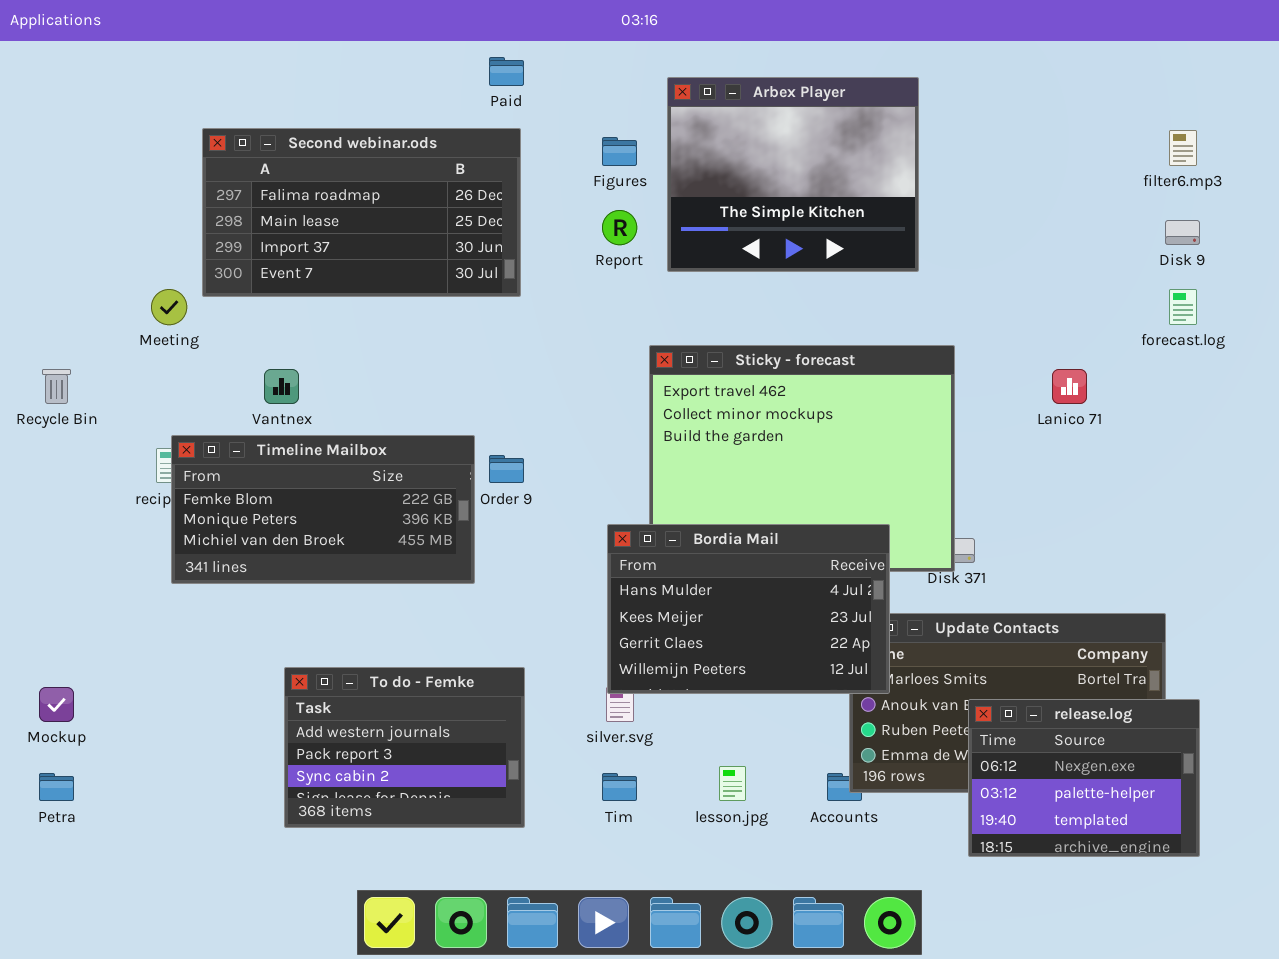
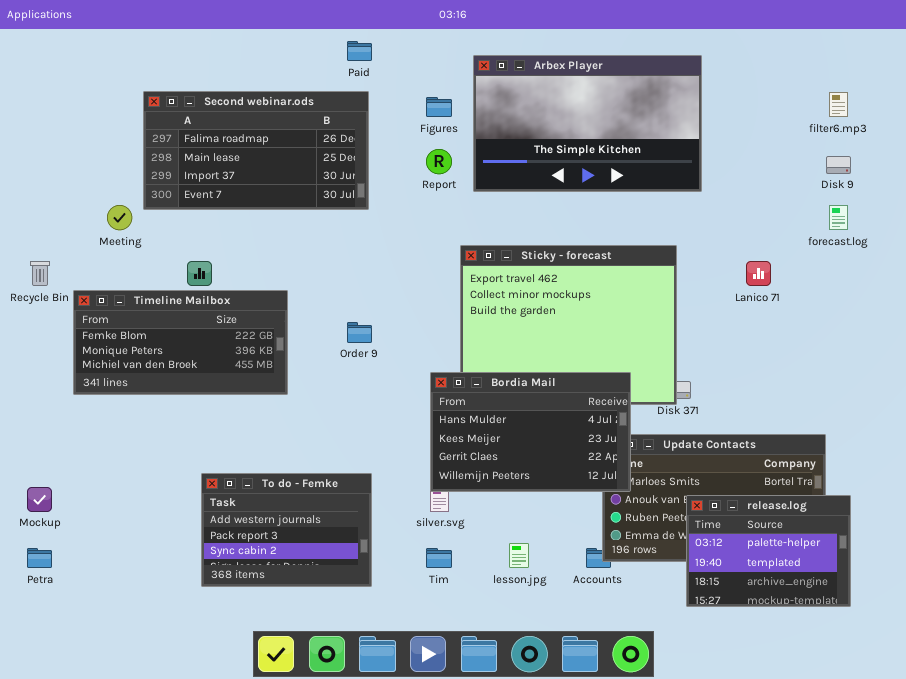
Arbex Player: [667,77,919,272] -> [473,55,702,192], resized
Timeline Mailbox: [171,435,475,584] -> [73,290,288,395], moved
release.log: [968,699,1200,857] -> [686,495,851,607], scrolled down 1 row

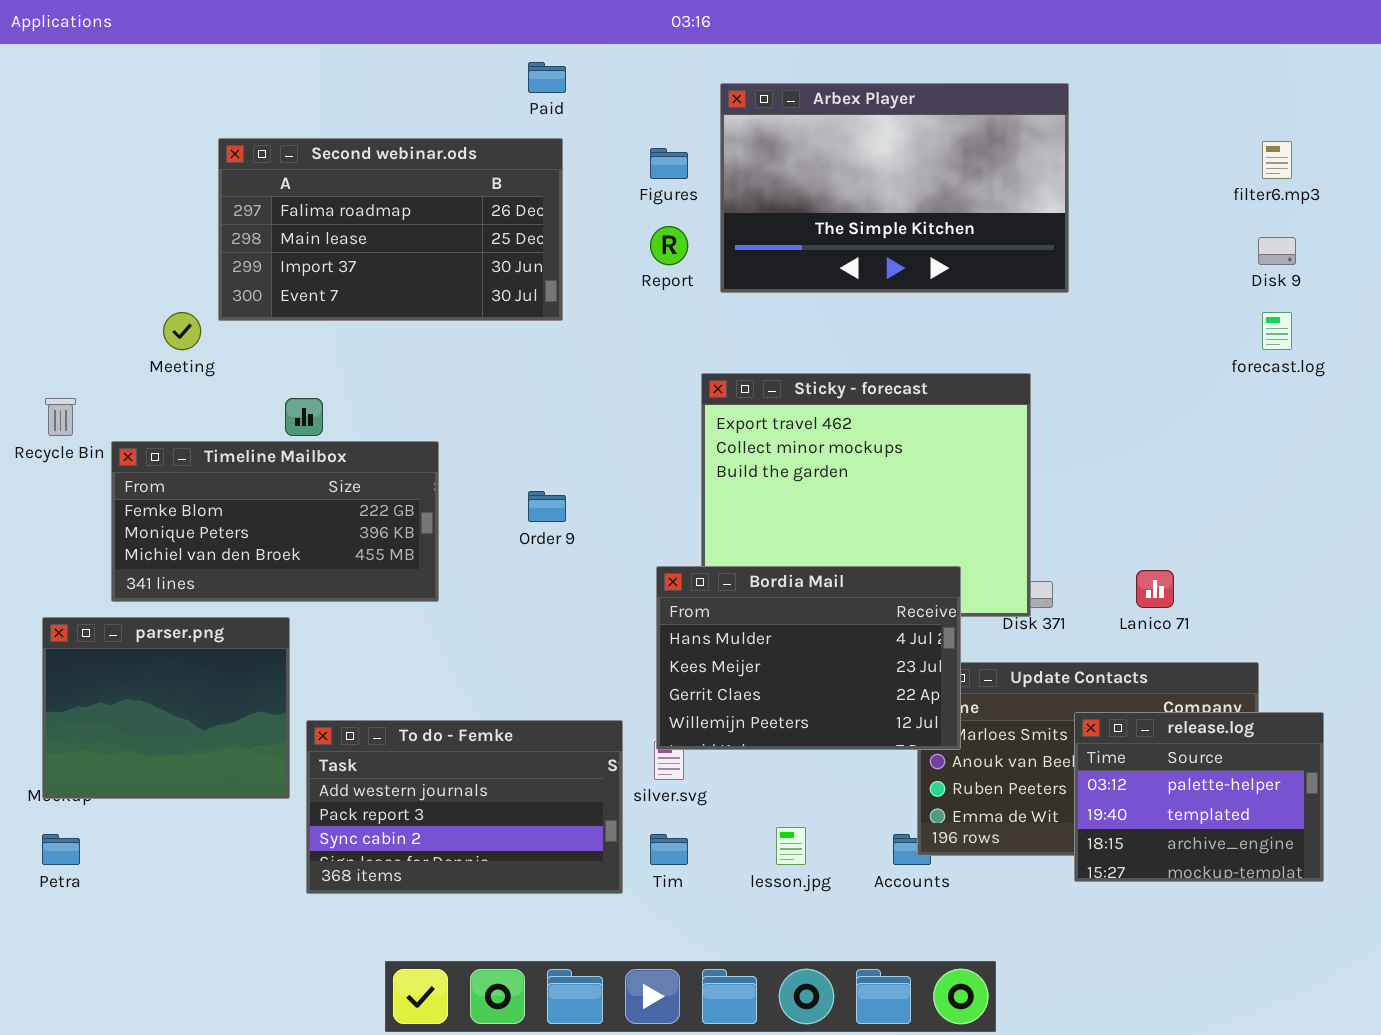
Lanico 71: [746,261,771,286] -> [1136,570,1174,608], moved
parser.png: none -> [42,617,290,799], opened
To do - Femke: [201,473,372,587] -> [306,720,623,894], resized
release.log: [686,495,851,607] -> [1074,712,1324,882], moved

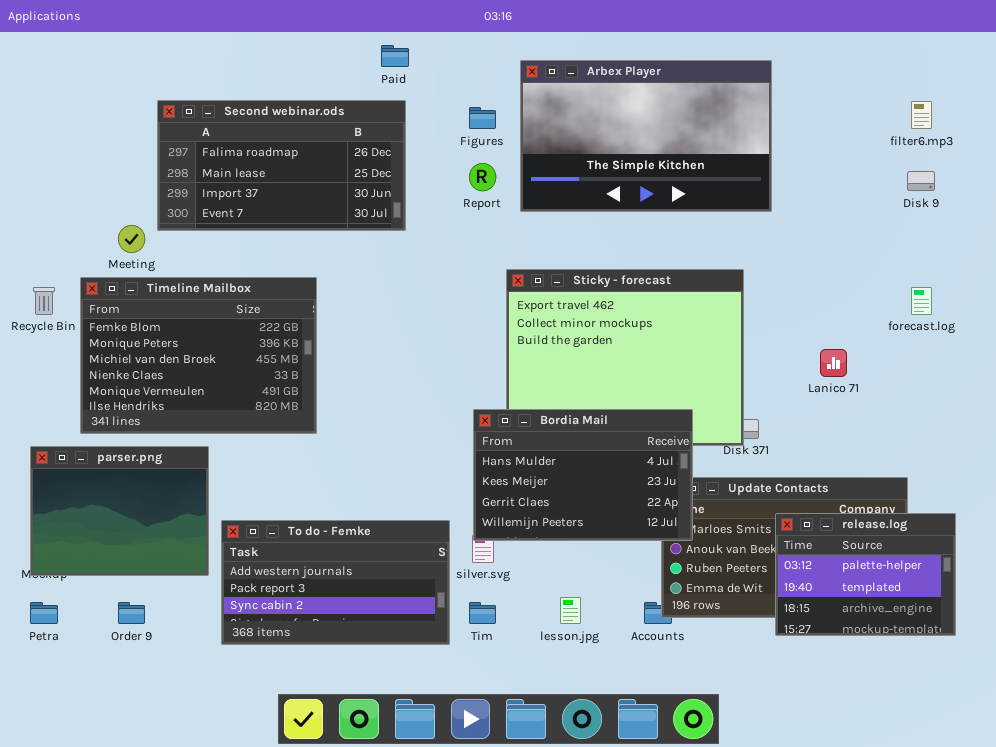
forecast.log: [1262,312,1292,350] -> [911,287,932,315], moved
Timeline Mailbox: [111,441,439,602] -> [80,277,317,434], resized
Order 9: [528,491,566,522] -> [118,602,145,624], moved
Lanico 71: [1136,570,1174,608] -> [820,349,847,377], moved

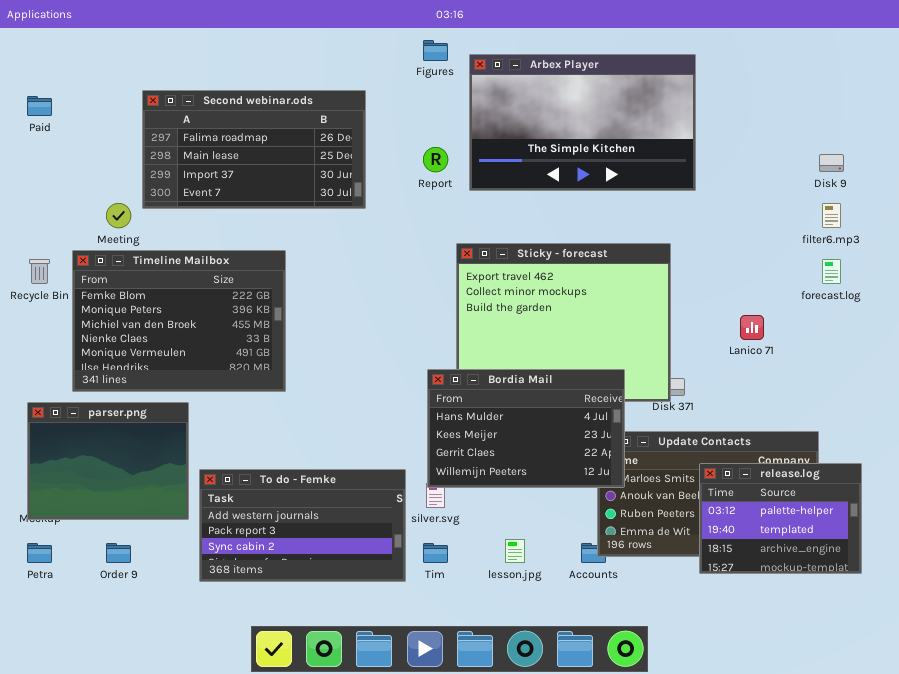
Paid: [381,45,409,67] -> [27,96,52,116], moved
filter6.mp3: [911,101,932,129] -> [822,203,841,228], moved
Figures: [469,107,496,129] -> [423,40,448,61], moved

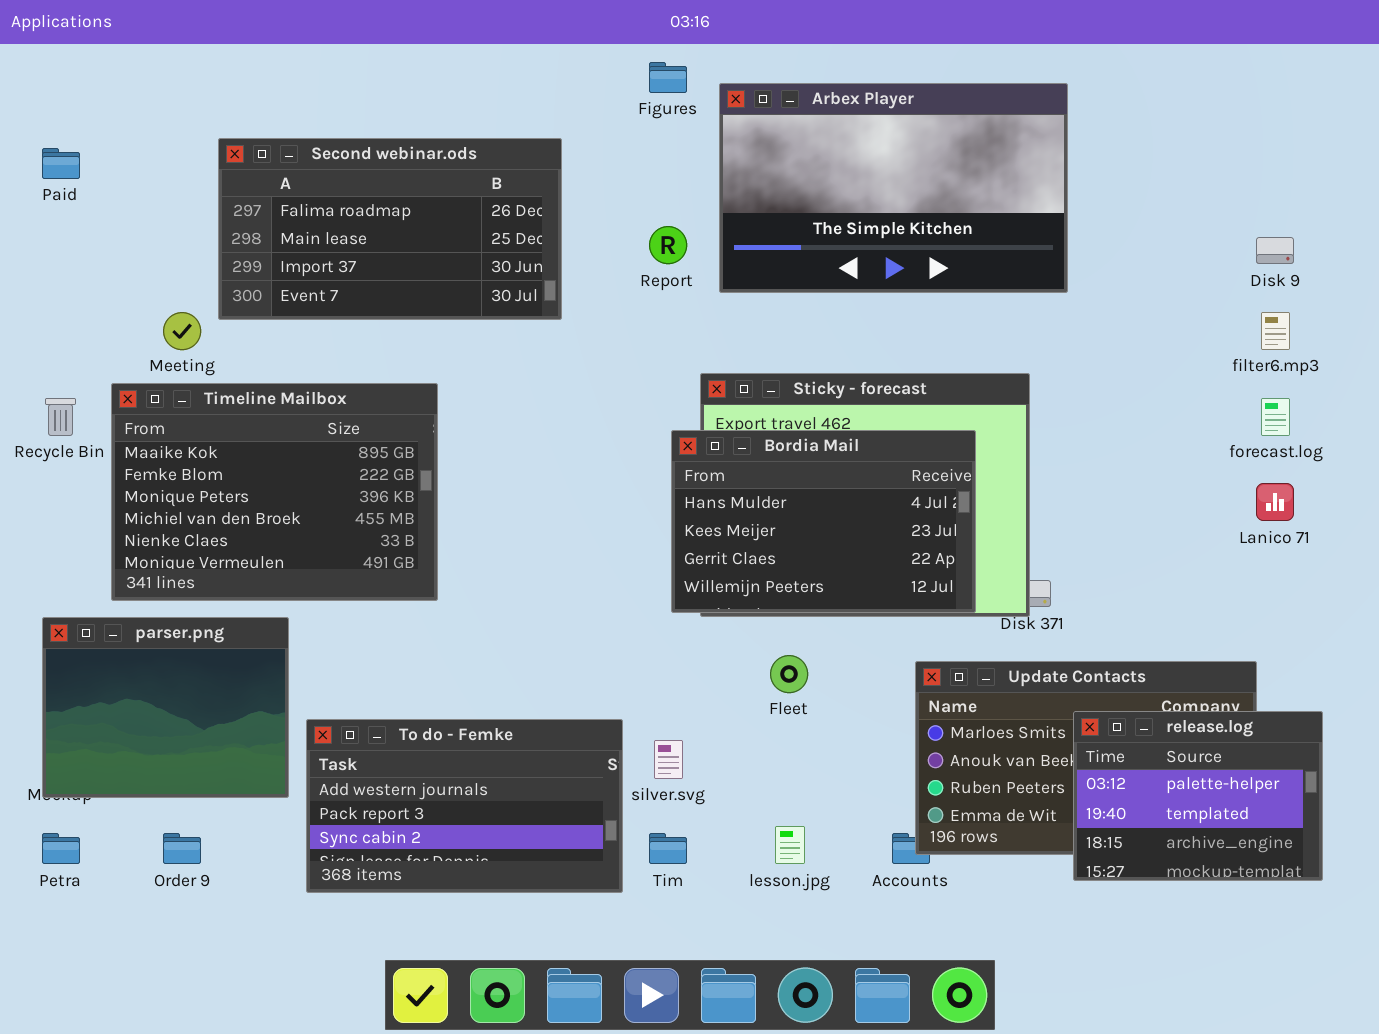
Timeline Mailbox: [72,250,286,392] -> [111,383,438,601], scrolled up 1 row
Lanico 71: [740,315,764,340] -> [1256,483,1294,521], moved
Bordia Mail: [427,369,625,488] -> [671,430,976,613], moved

